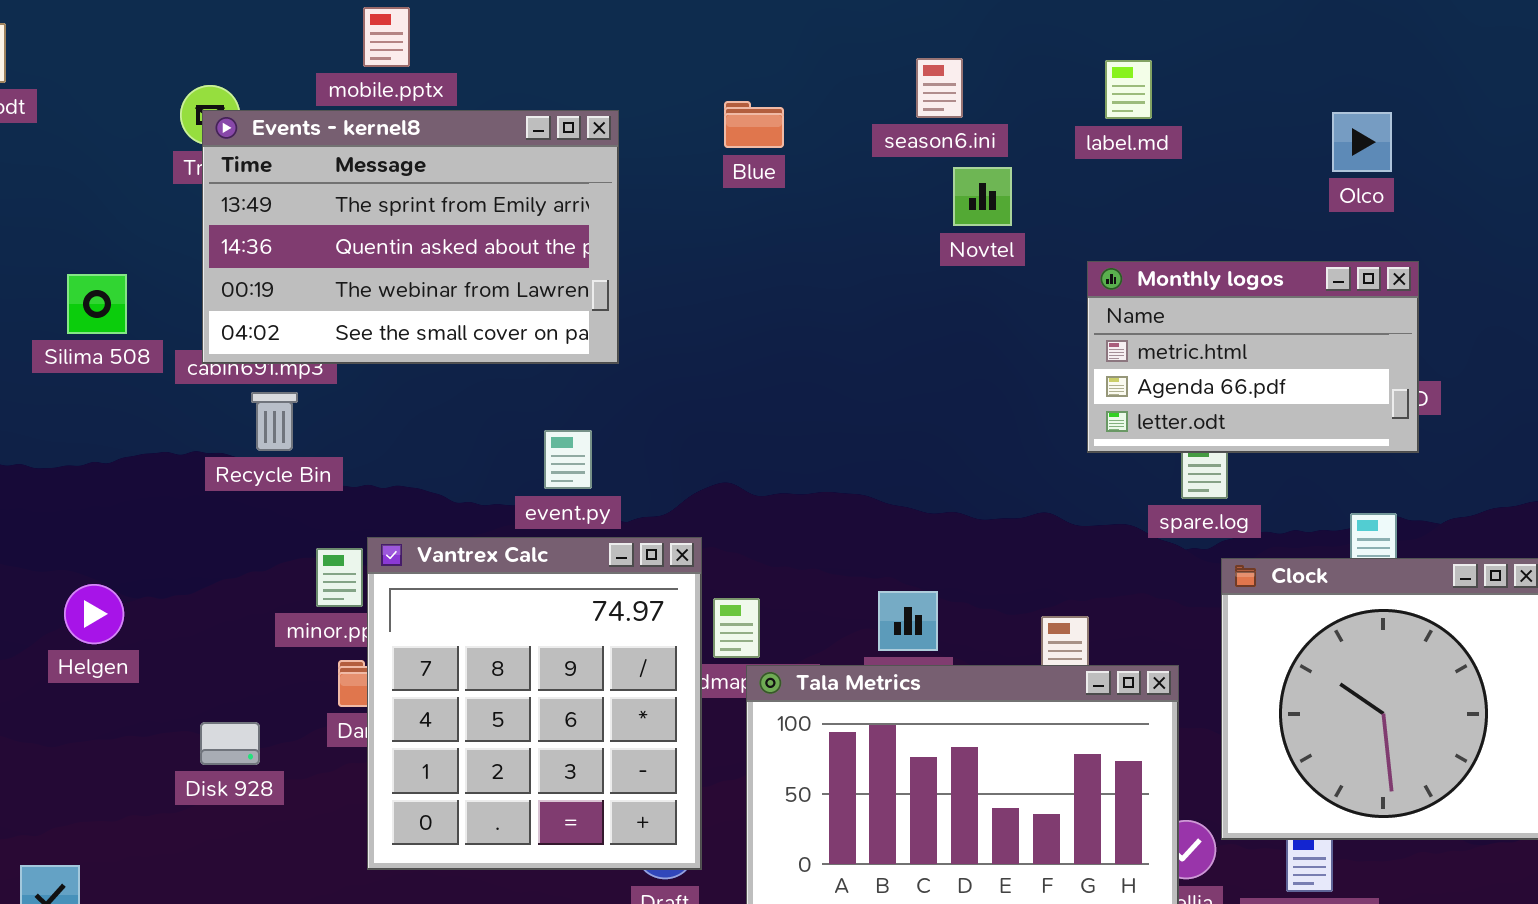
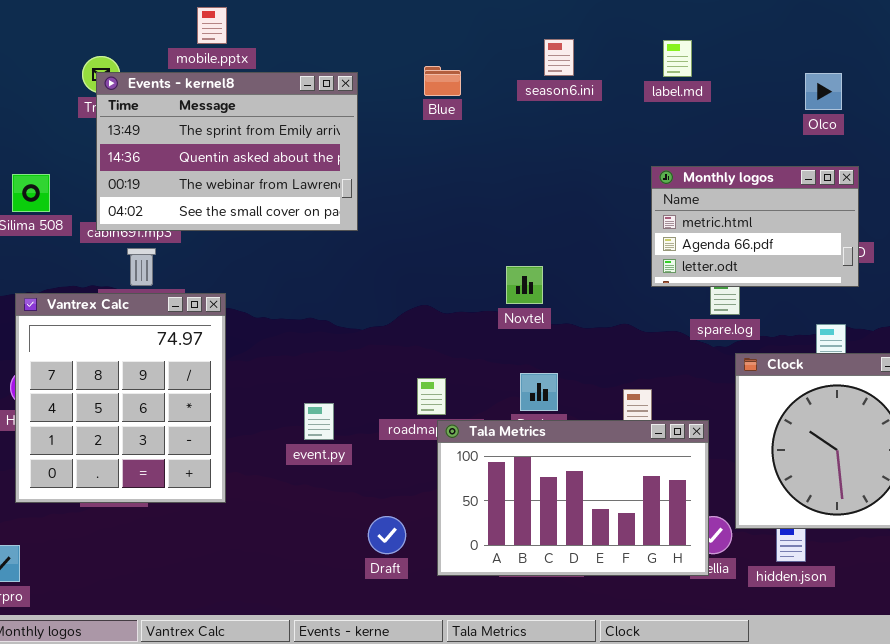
Novtel: [953,167,1012,226] -> [506,266,543,304], moved
event.py: [544,430,592,489] -> [304,403,334,440], moved
Vantrex Calc: [367,537,702,870] -> [15,293,226,503], moved

